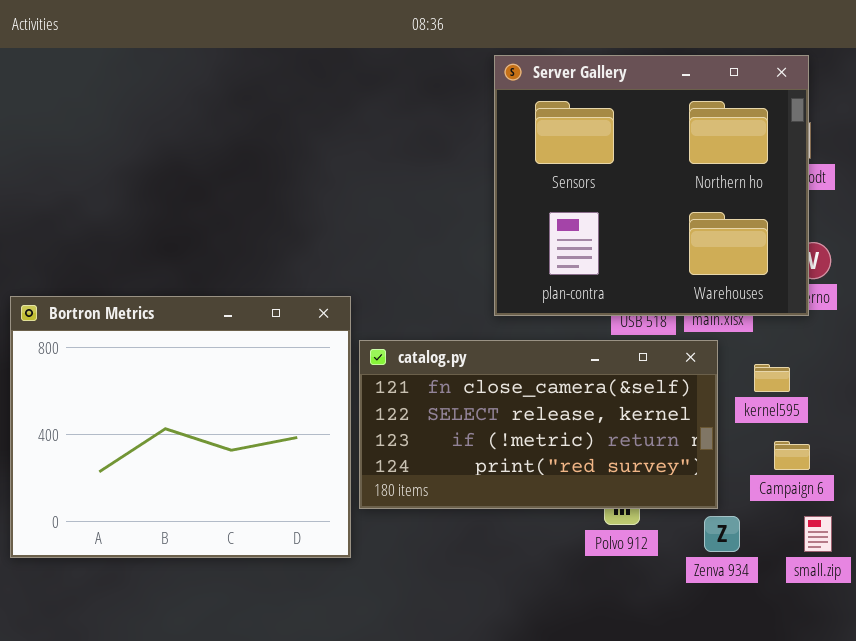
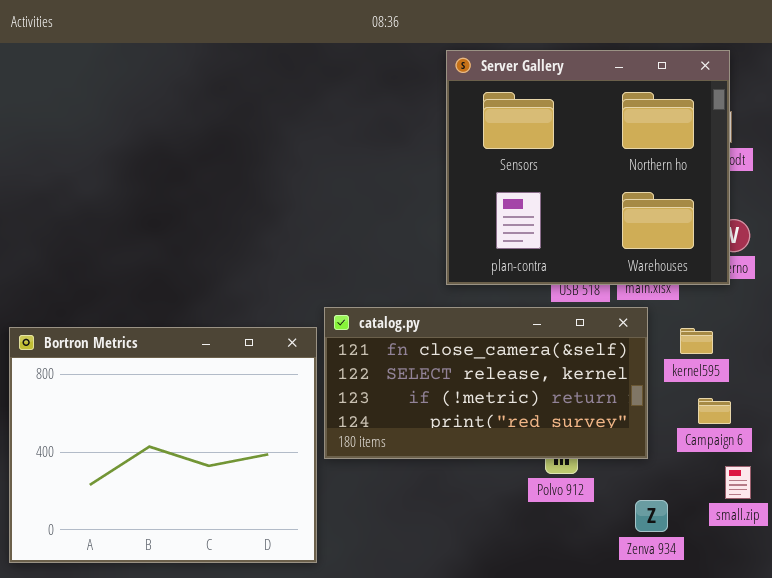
Bortron Metrics: [10,296,351,558] -> [9,327,317,563], moved
Zenva 934: [704,516,740,552] -> [635,500,668,532], moved

